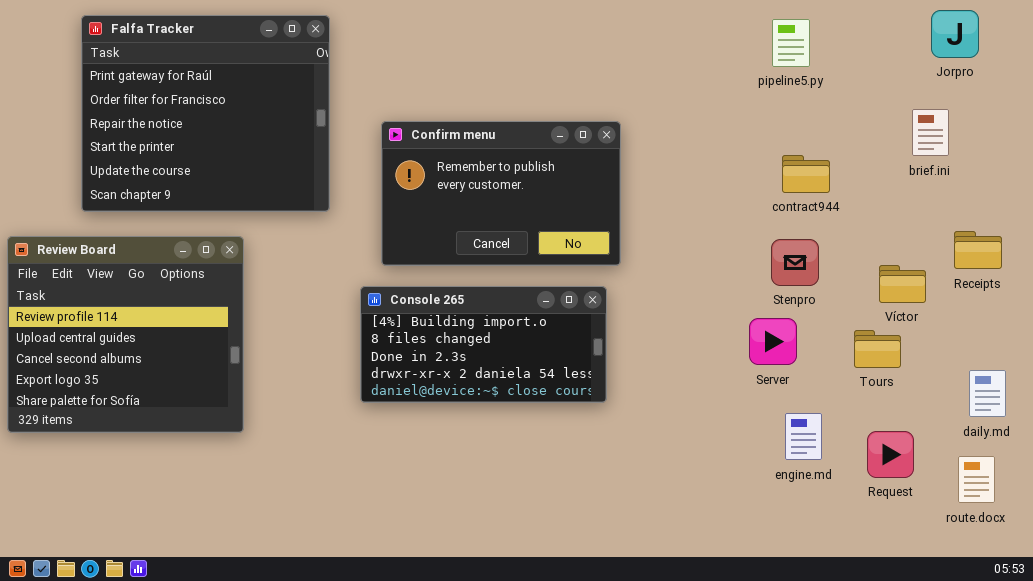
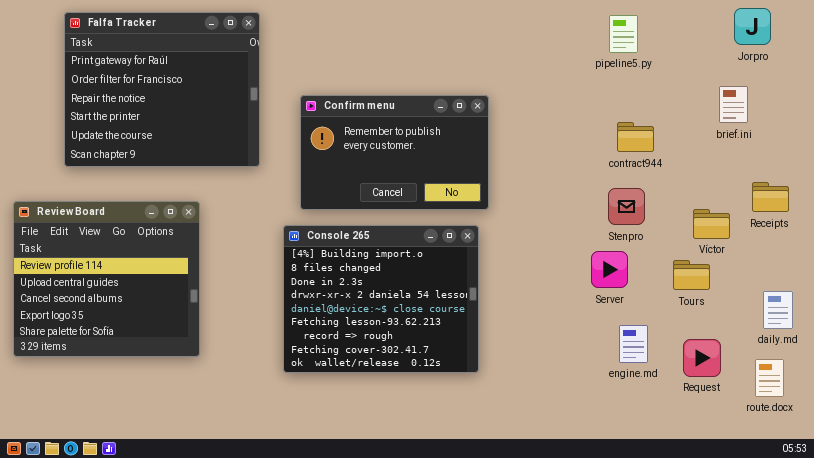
Review Board: [7,236,244,433] -> [13,201,200,357], moved
Console 265: [360,286,607,403] -> [283,225,479,373], resized

